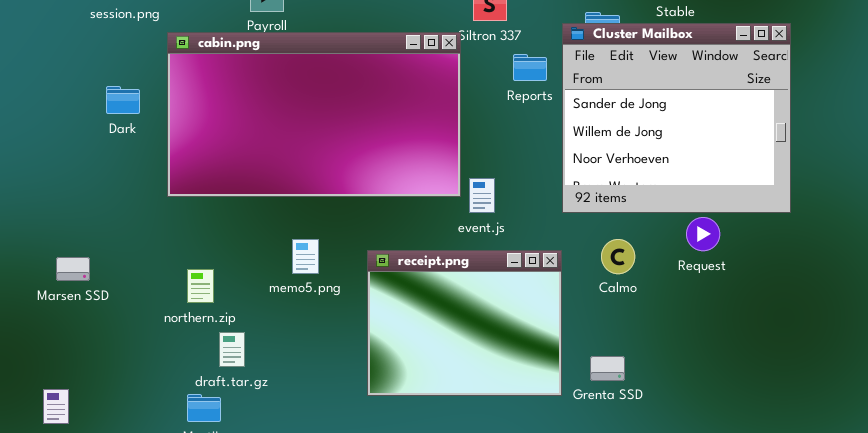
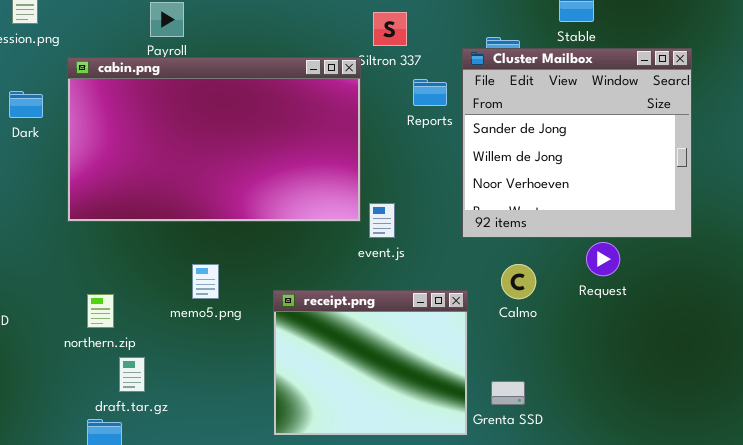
Dark: [106,86,140,114] -> [9,91,43,118], moved
receipt.png: [367,250,562,396] -> [273,290,468,436], moved

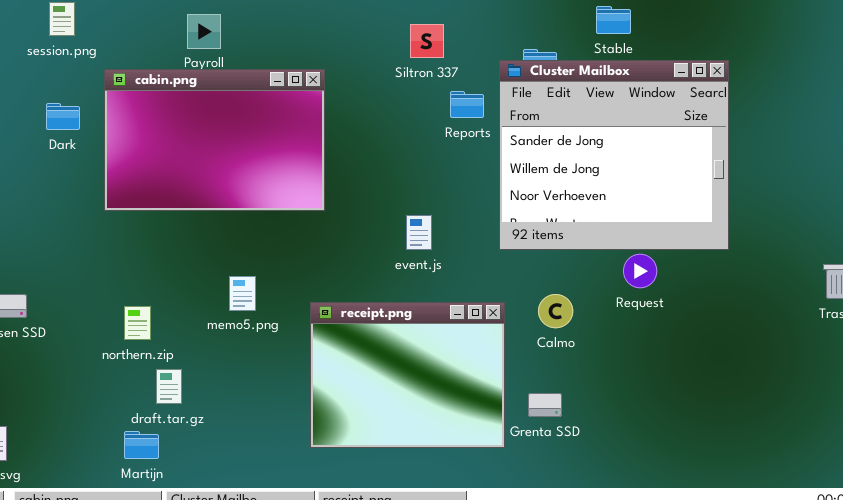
cabin.png: [67,57,361,222] -> [104,69,325,211], resized
Calmo: [501,264,536,299] -> [538,294,573,328], moved

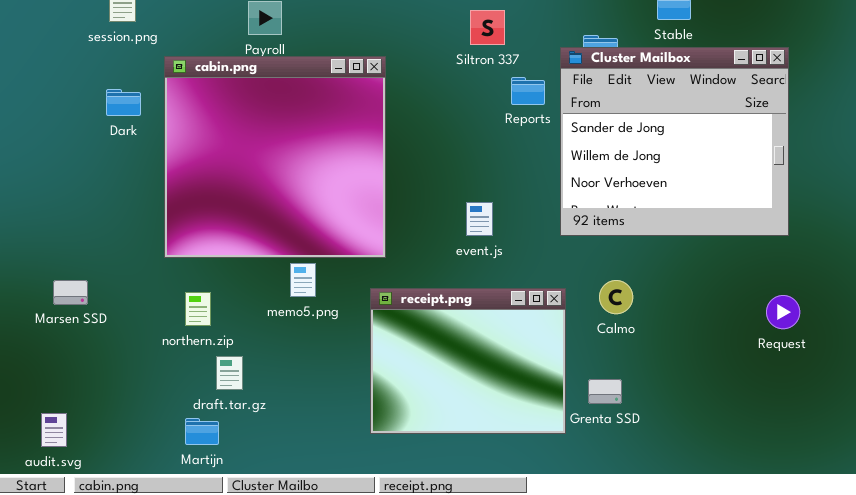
cabin.png: [104,69,325,211] -> [164,56,386,258], resized
Request: [623,254,657,288] -> [766,295,800,329], moved

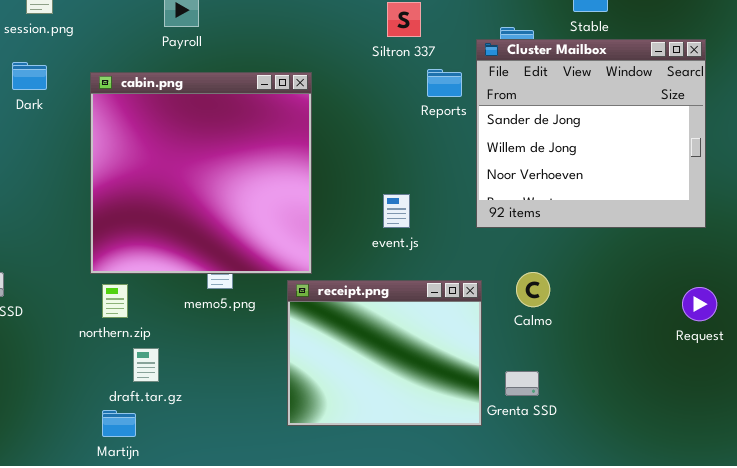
cabin.png: [164,56,386,258] -> [90,72,312,274], moved
Dark: [106,89,141,116] -> [12,62,47,90], moved

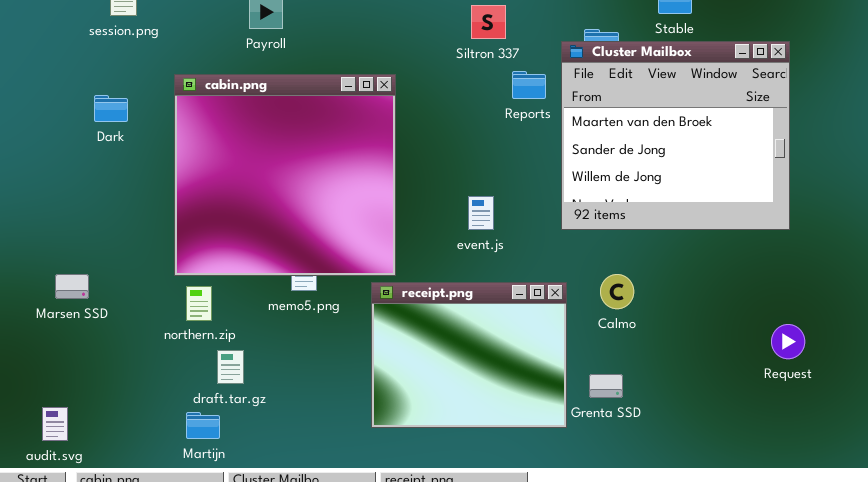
Cluster Mailbox: [476,39,706,228] -> [561,41,790,230], scrolled up 1 row
Dark: [12,62,47,90] -> [94,95,128,122], moved
Request: [682,287,717,321] -> [771,324,805,359], moved

